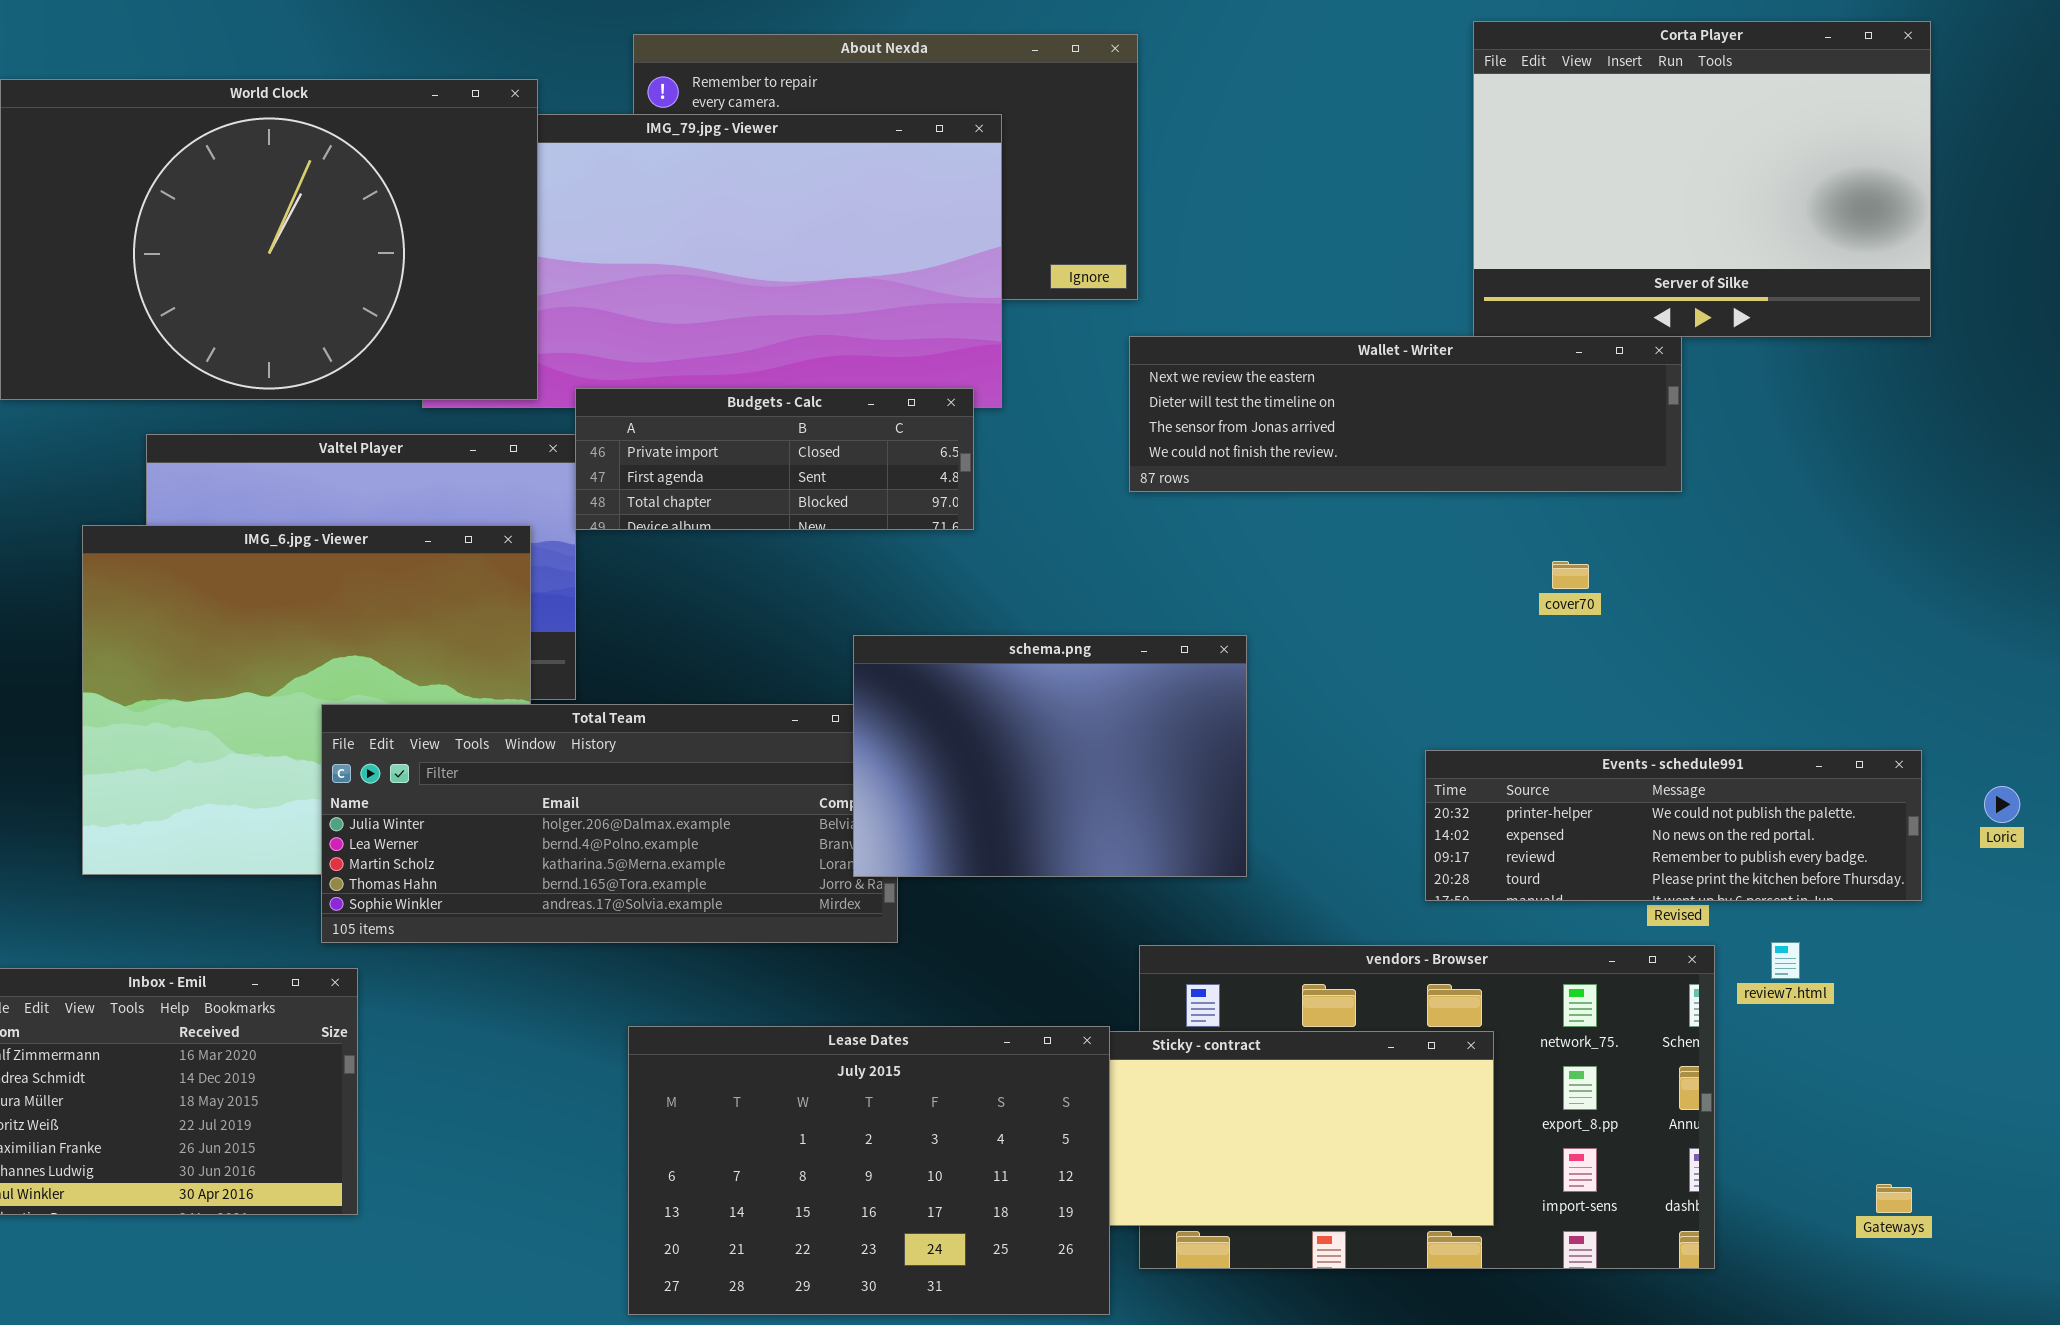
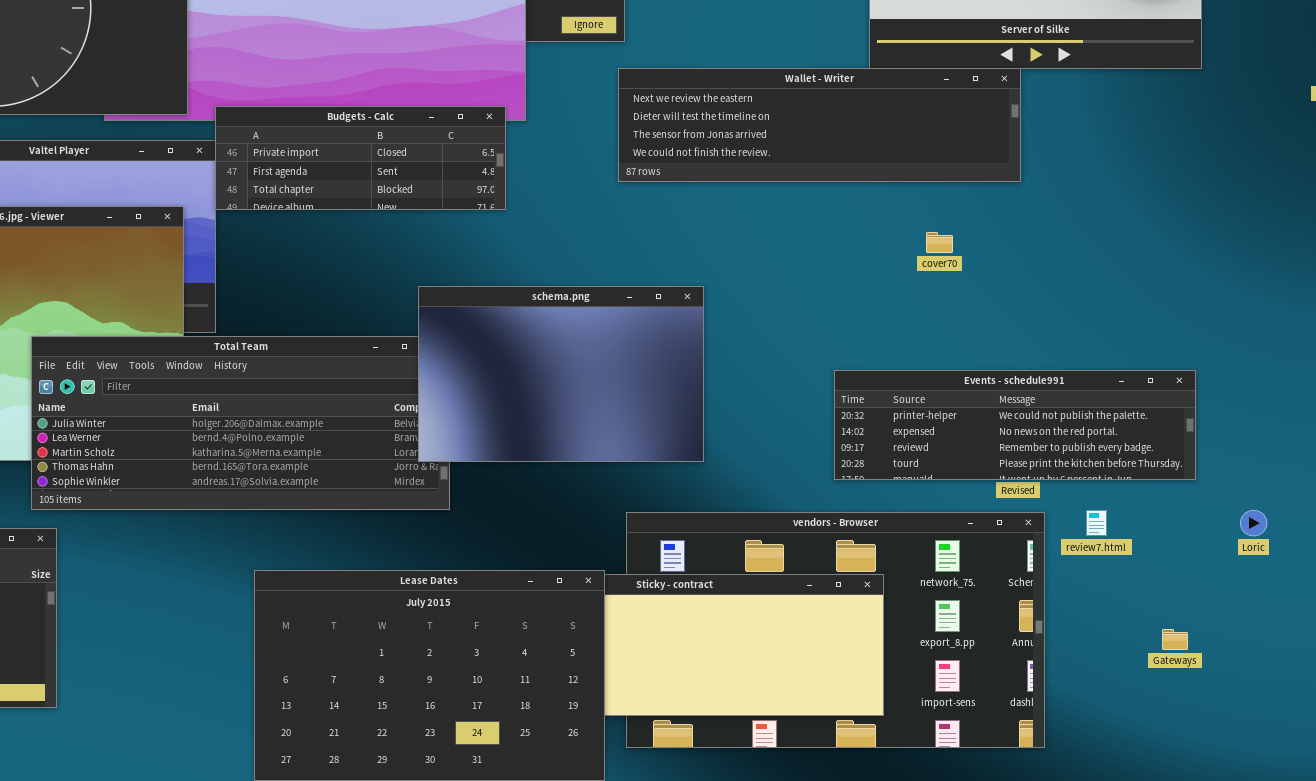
Loric: [1984,786,2020,823] -> [1240,510,1267,536], moved
Gateways: [1876,1184,1912,1213] -> [1162,629,1188,650], moved

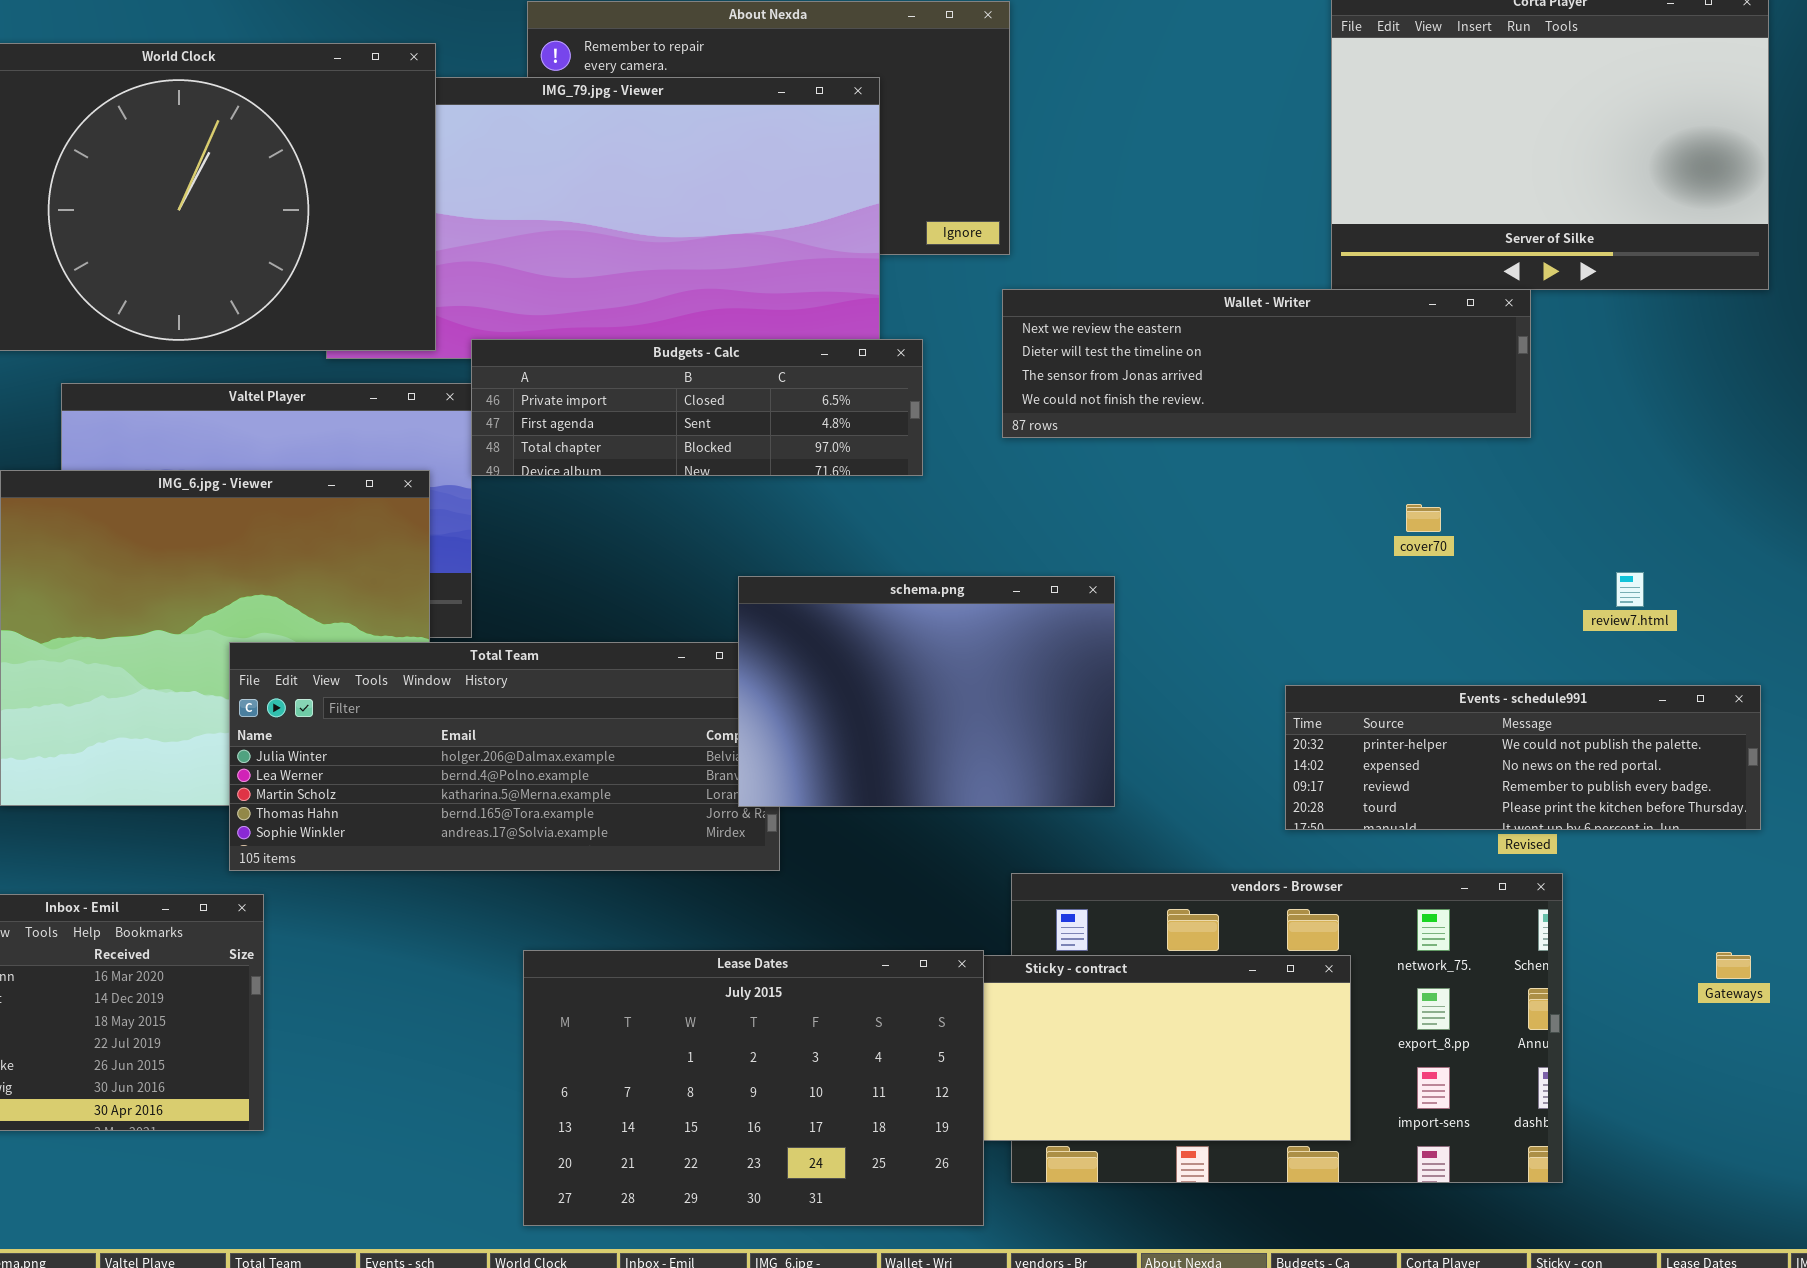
Budgets - Calc: [215,106,506,210] -> [471,339,923,476], resized
review7.html: [1086,510,1107,536] -> [1616,572,1644,607], moved
Gateways: [1162,629,1188,650] -> [1716,952,1751,979], moved

